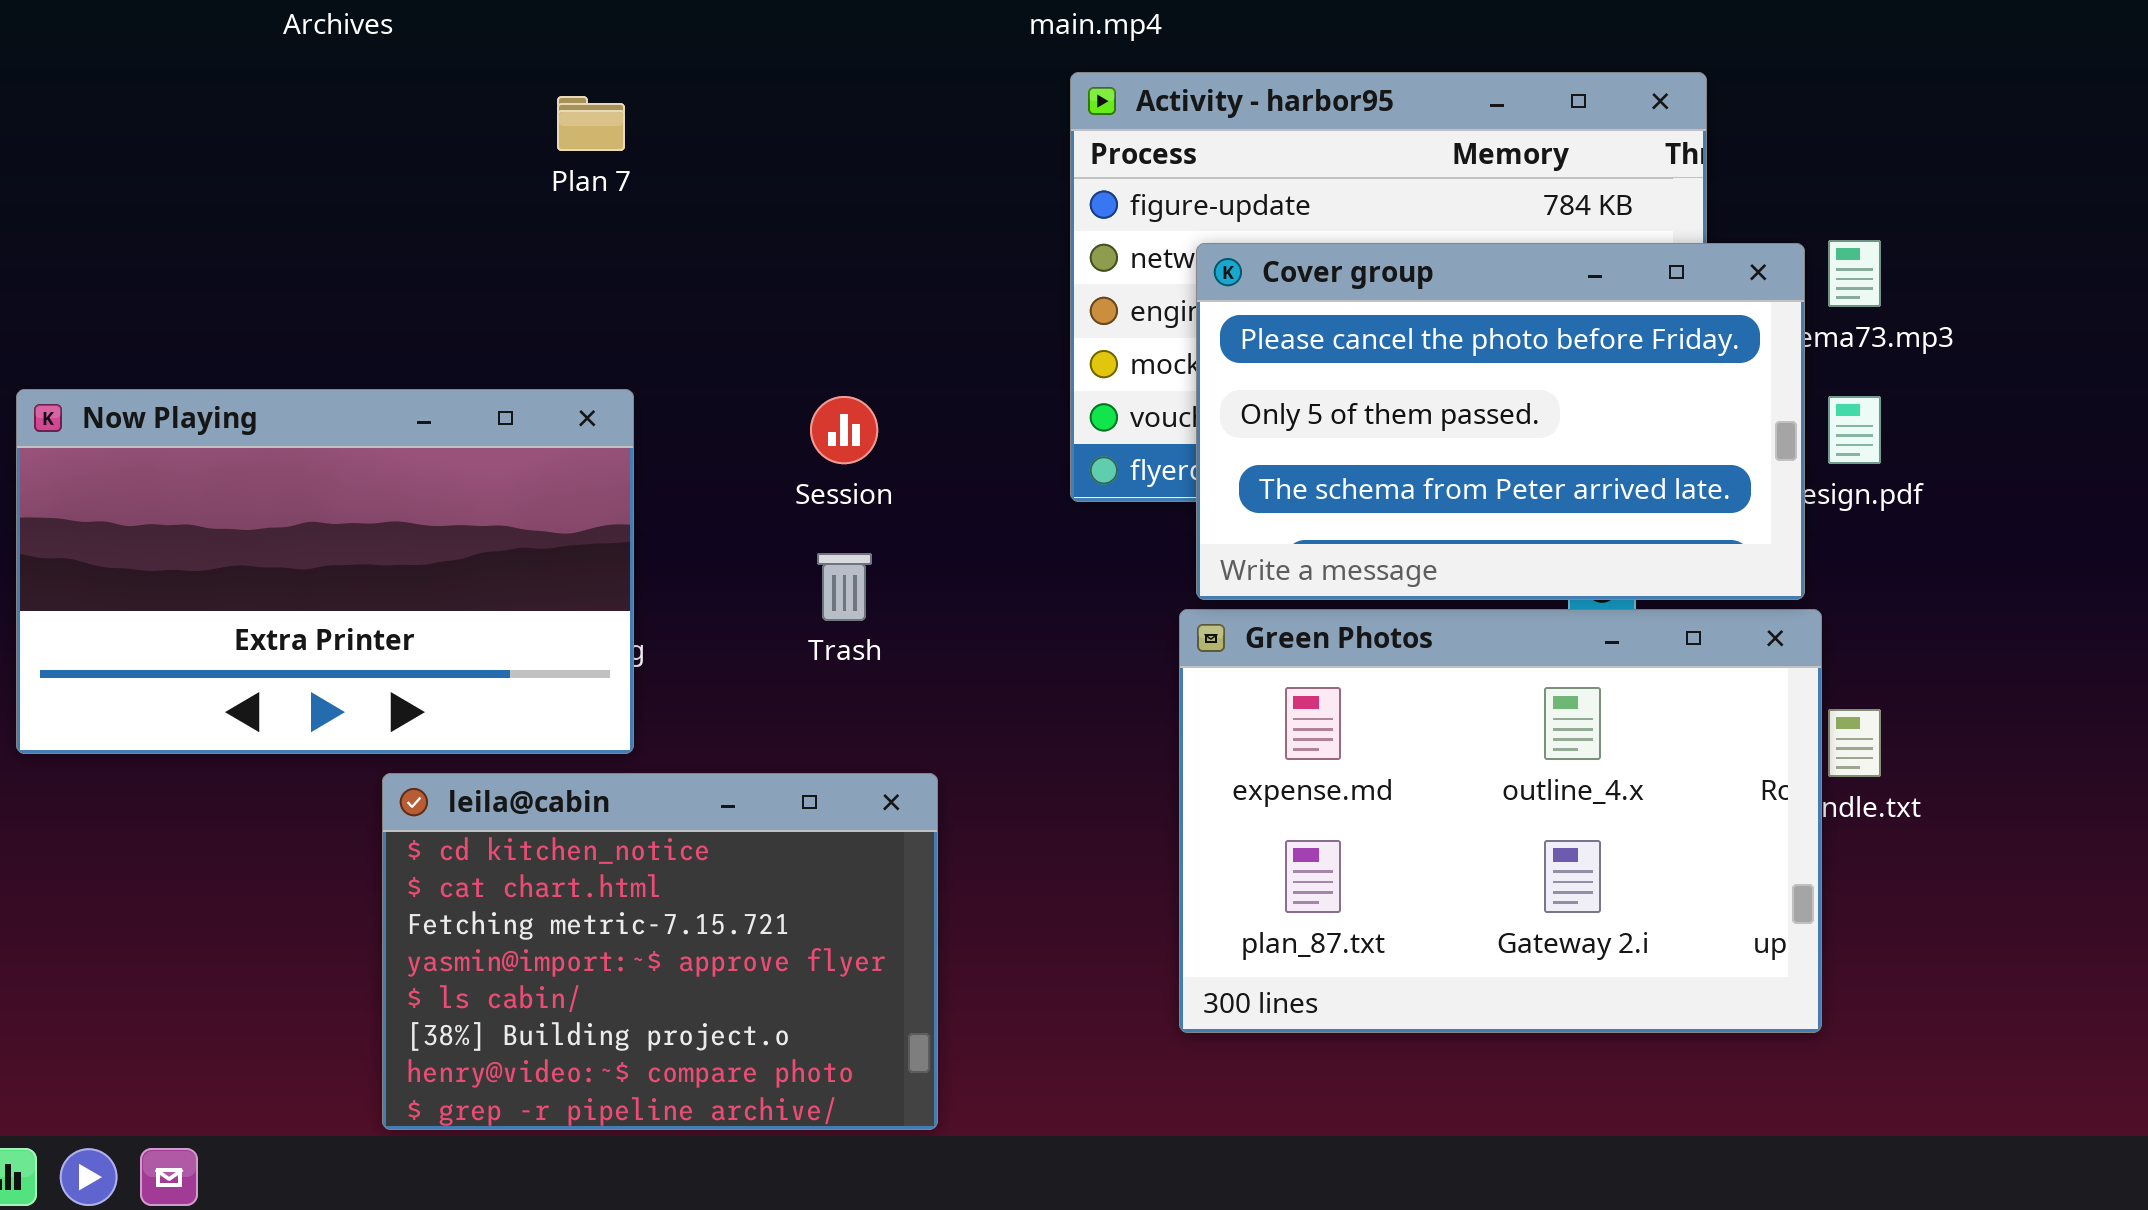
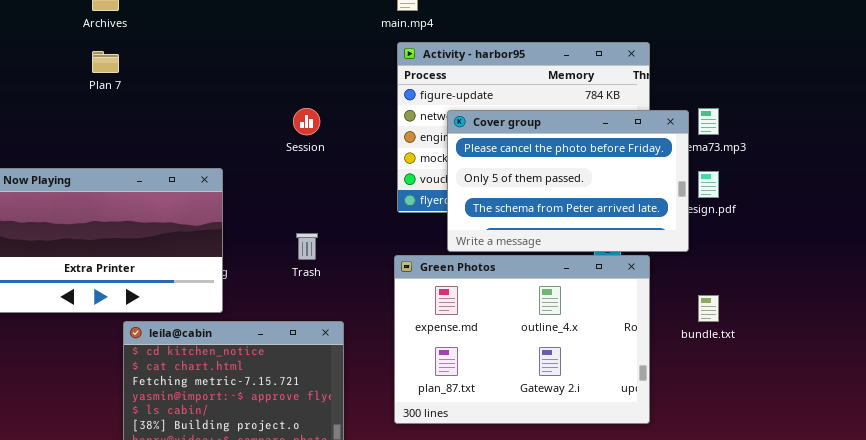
Plan 7: [557,96,625,151] -> [92,51,119,73], moved
Session: [810,396,878,464] -> [293,108,320,135], moved
Green Photos: [1179,609,1822,1033] -> [394,255,650,424], moved

